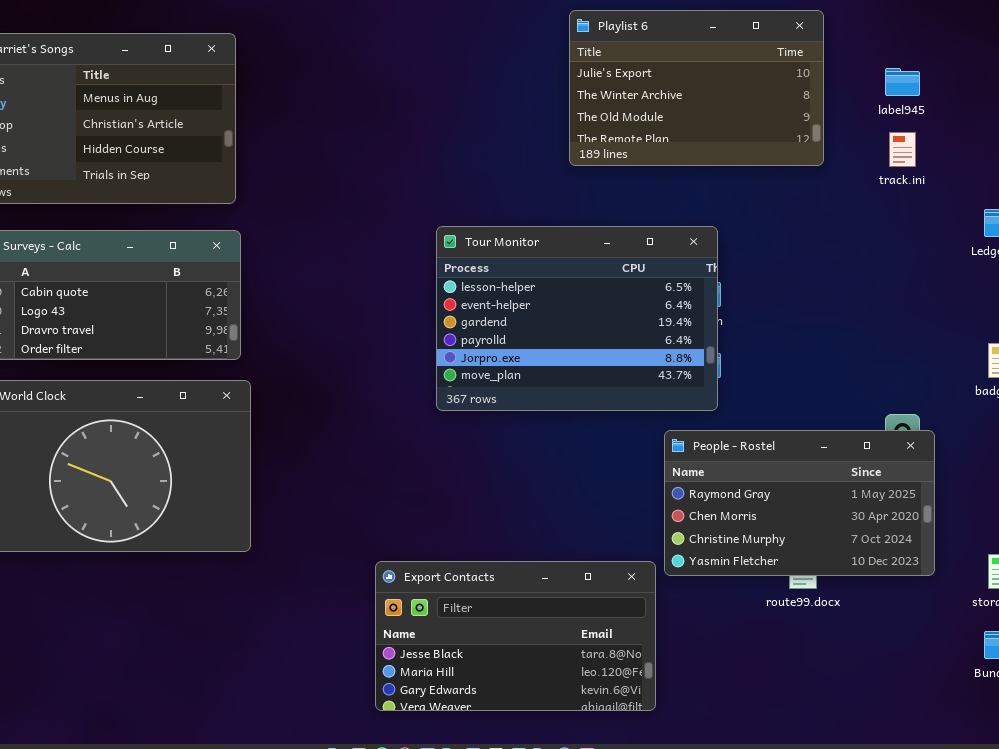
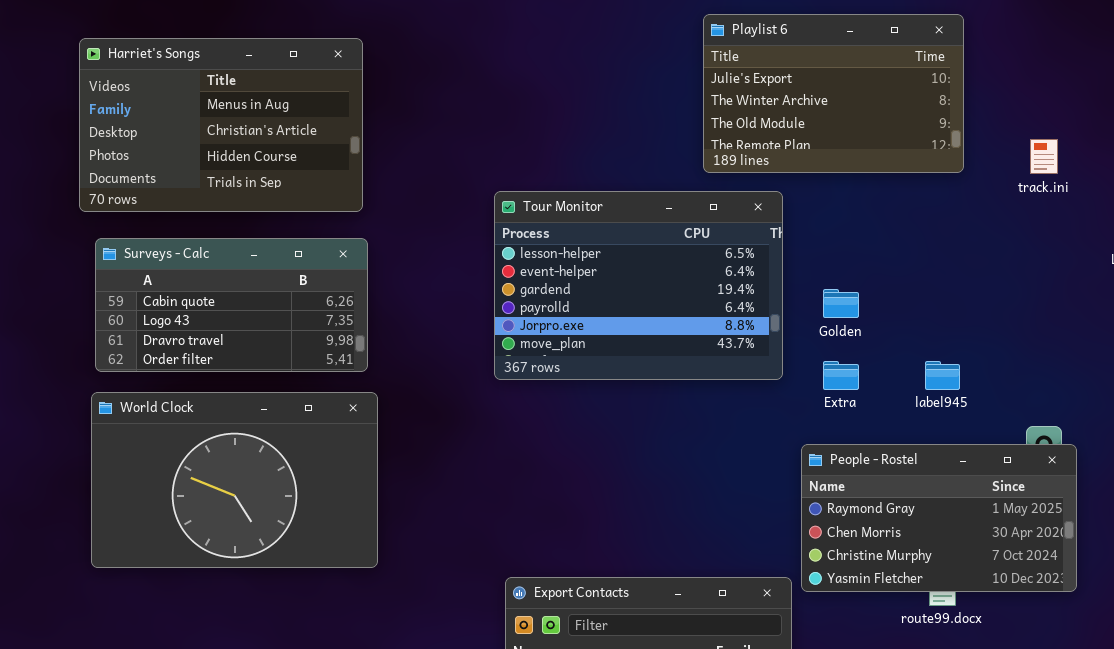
label945: [885,68,920,96] -> [925,361,960,390], moved
Tour Monitor: [436,226,718,411] -> [494,191,783,380], moved

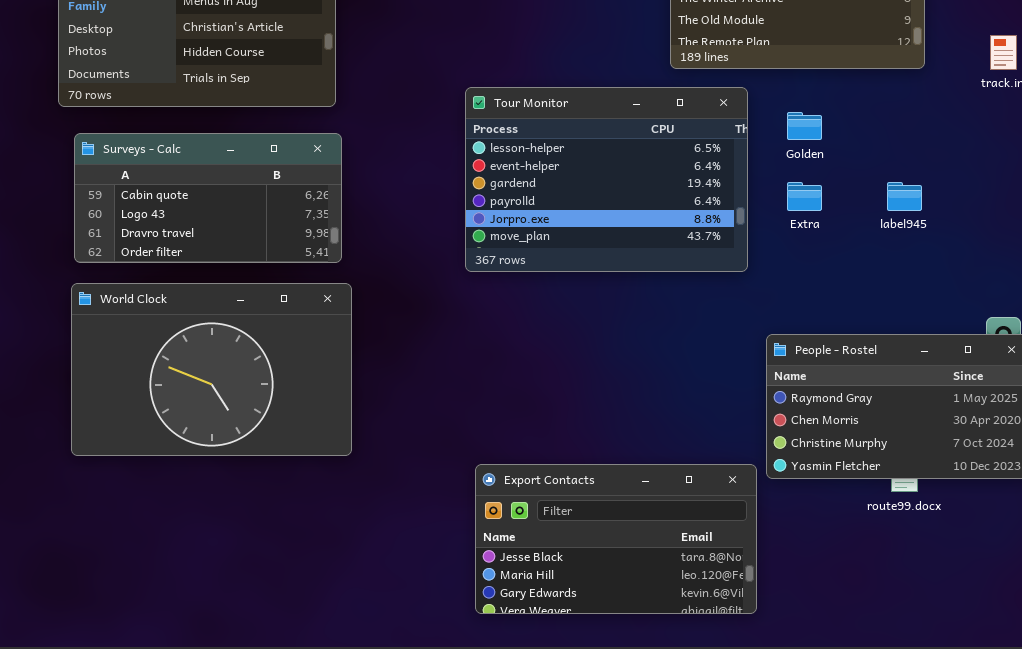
Golden: [823,289,859,318] -> [787,112,822,140], moved
Extra: [823,361,859,390] -> [787,182,822,211], moved
label945: [925,361,960,390] -> [887,182,922,211], moved

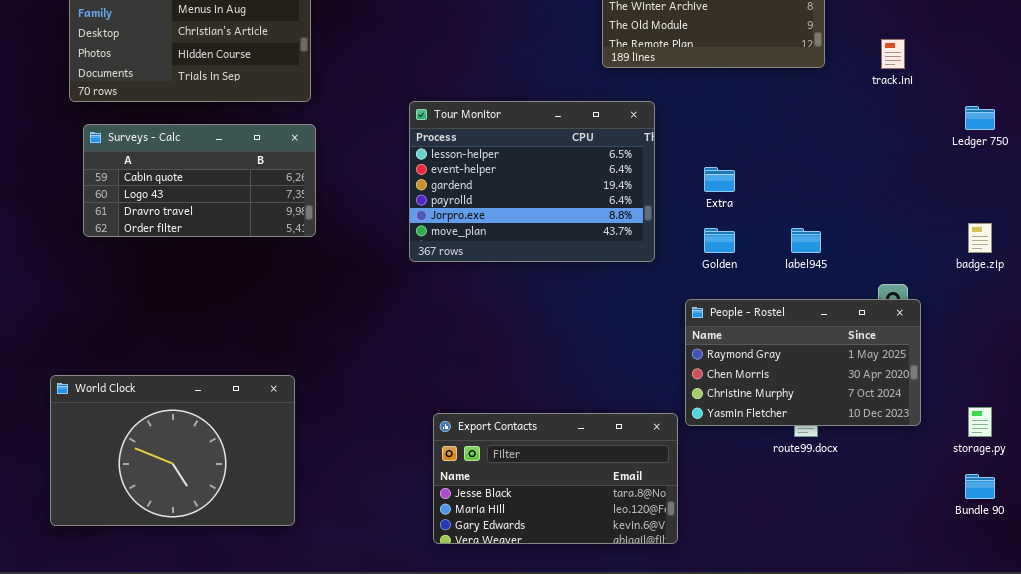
Tour Monitor: [465,87,748,272] -> [409,101,655,262], moved
Golden: [787,112,822,140] -> [704,228,735,253], moved
label945: [887,182,922,211] -> [791,228,821,253], moved
World Clock: [71,283,352,456] -> [50,375,295,526], moved

